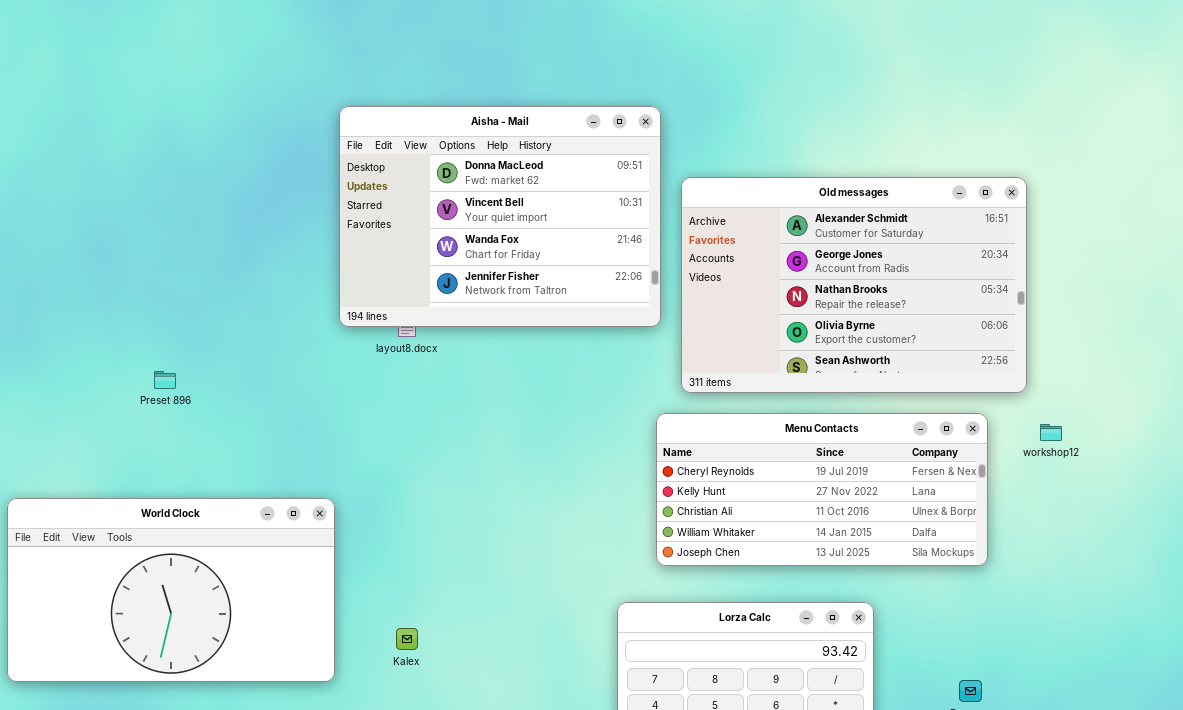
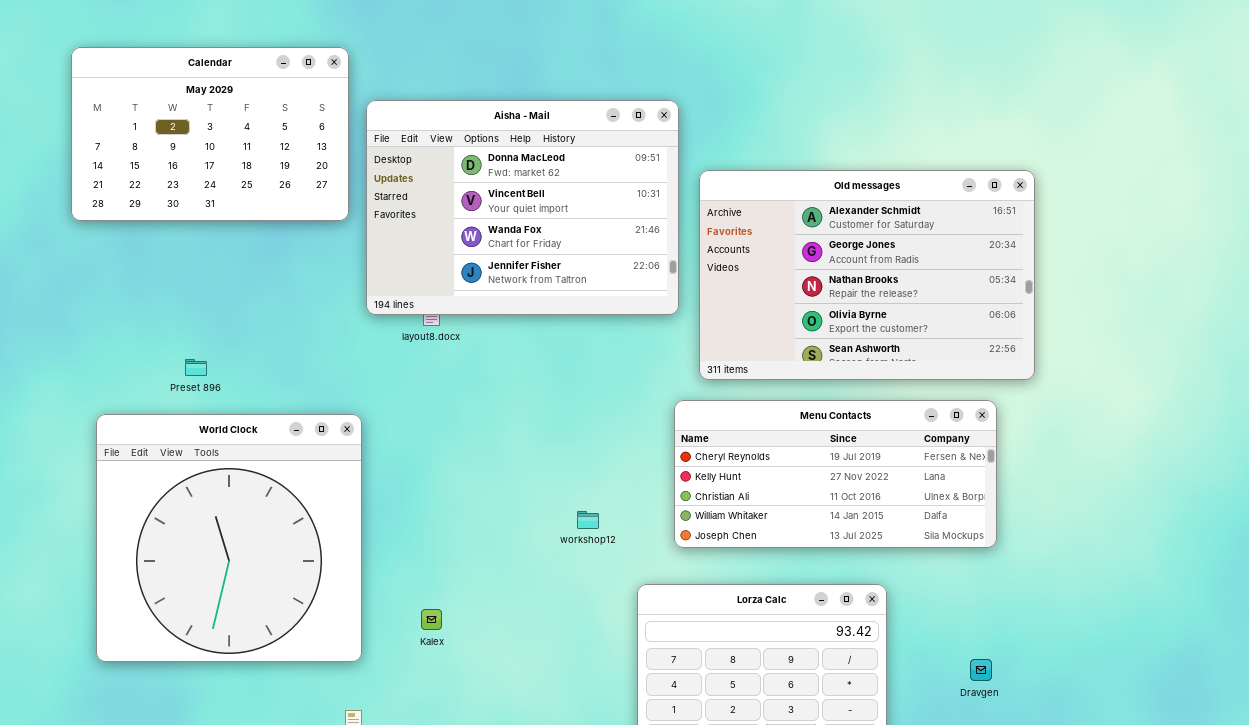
Calendar: none -> [71,47,349,221], opened
workshop12: [1040,424,1062,441] -> [577,511,599,529], moved
World Clock: [7,498,335,682] -> [96,414,362,662], resized

